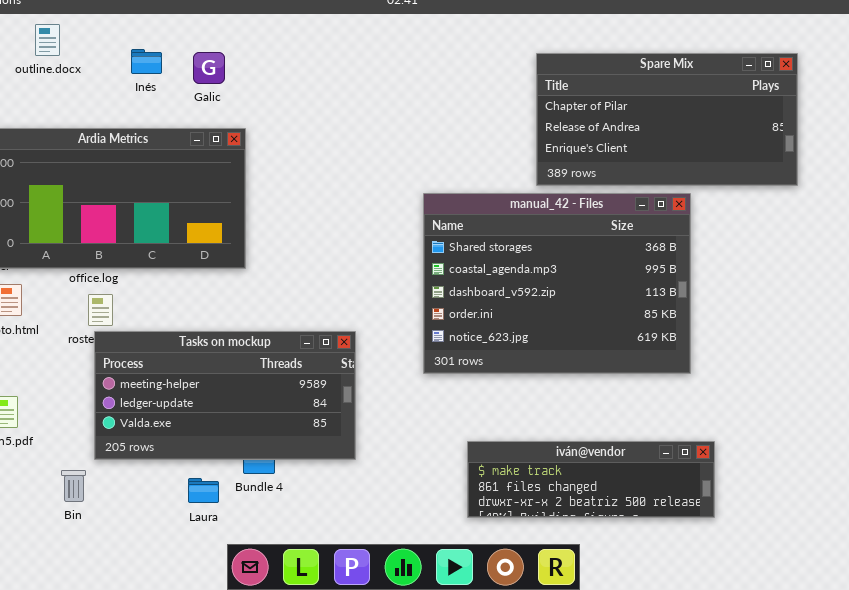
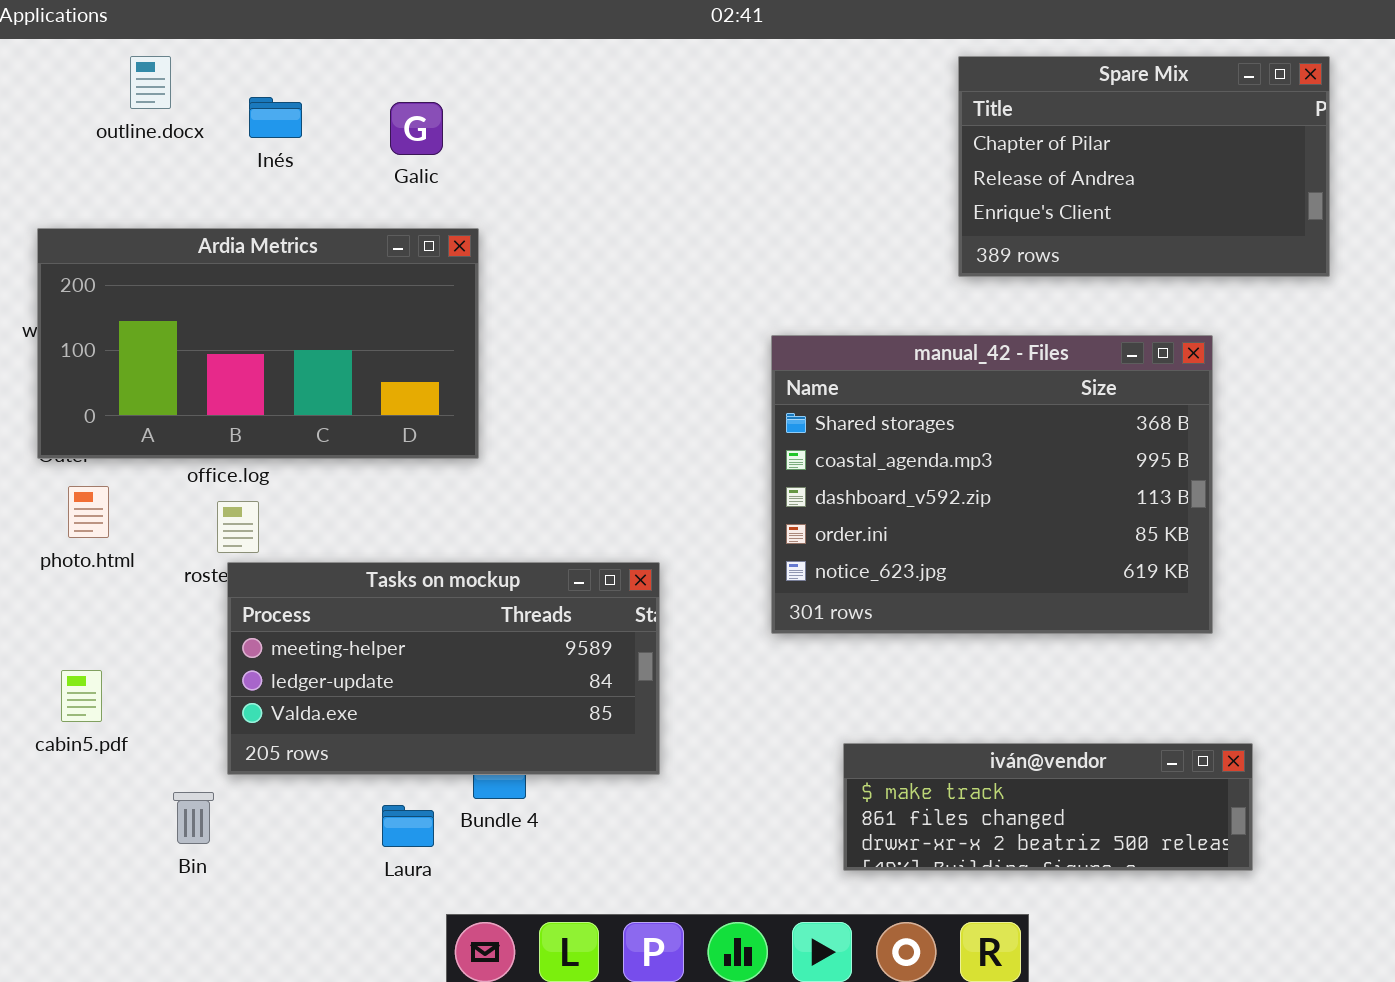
Inés: [131,49,162,74] -> [249,97,302,138], moved
Spare Mix: [536,53,798,186] -> [958,56,1330,277], moved, resized

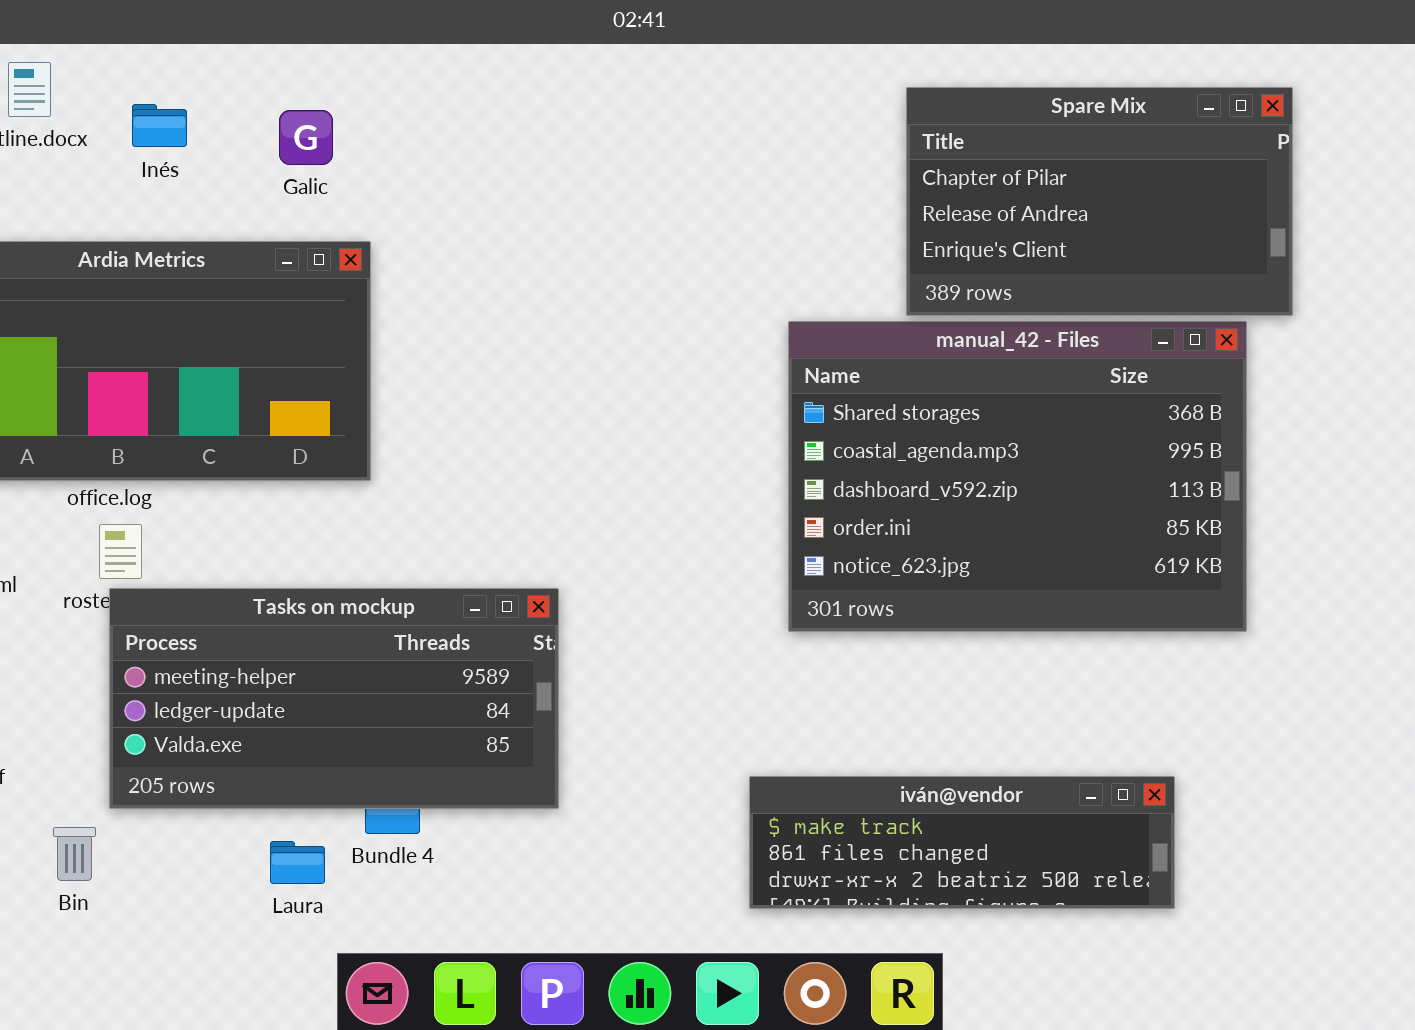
Spare Mix: [958,56,1330,277] -> [906,87,1293,316], moved
manual_42 - Files: [771,335,1213,634] -> [788,321,1247,632], moved

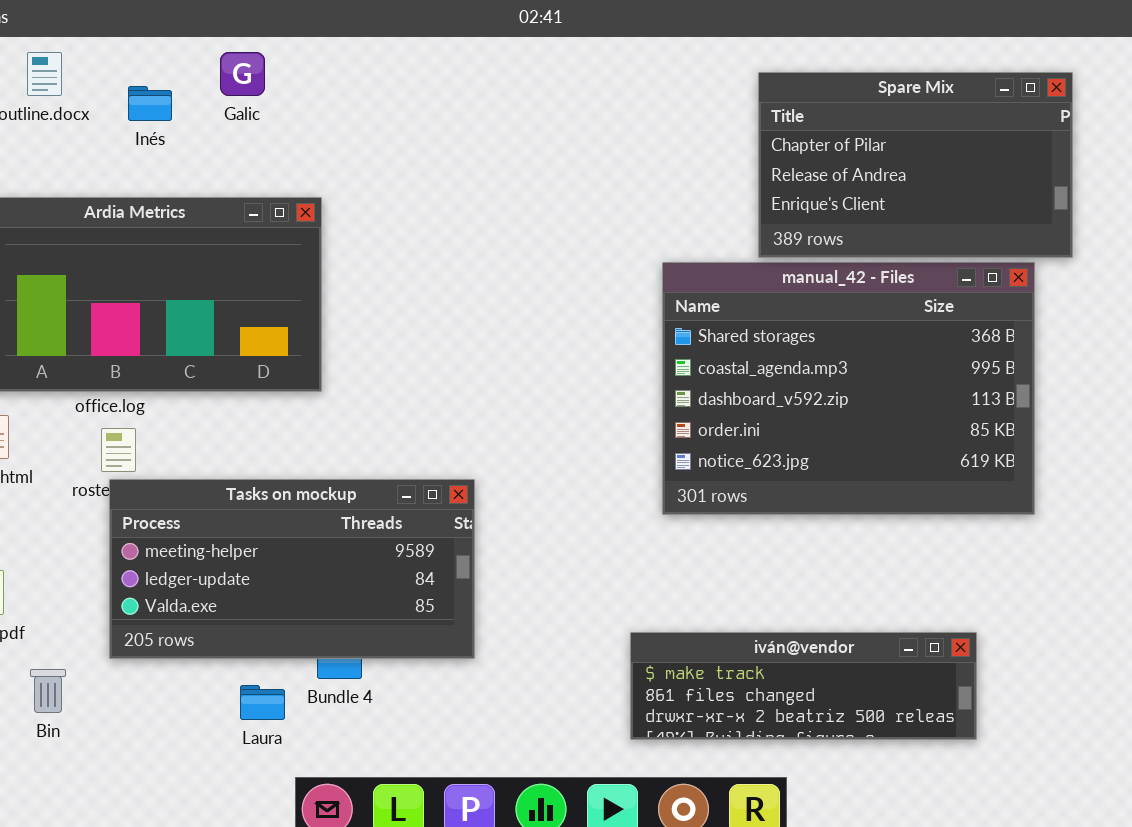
Galic: [279,110,333,165] -> [220,52,265,96], moved
Bin: [53,827,96,881] -> [30,669,66,713], moved

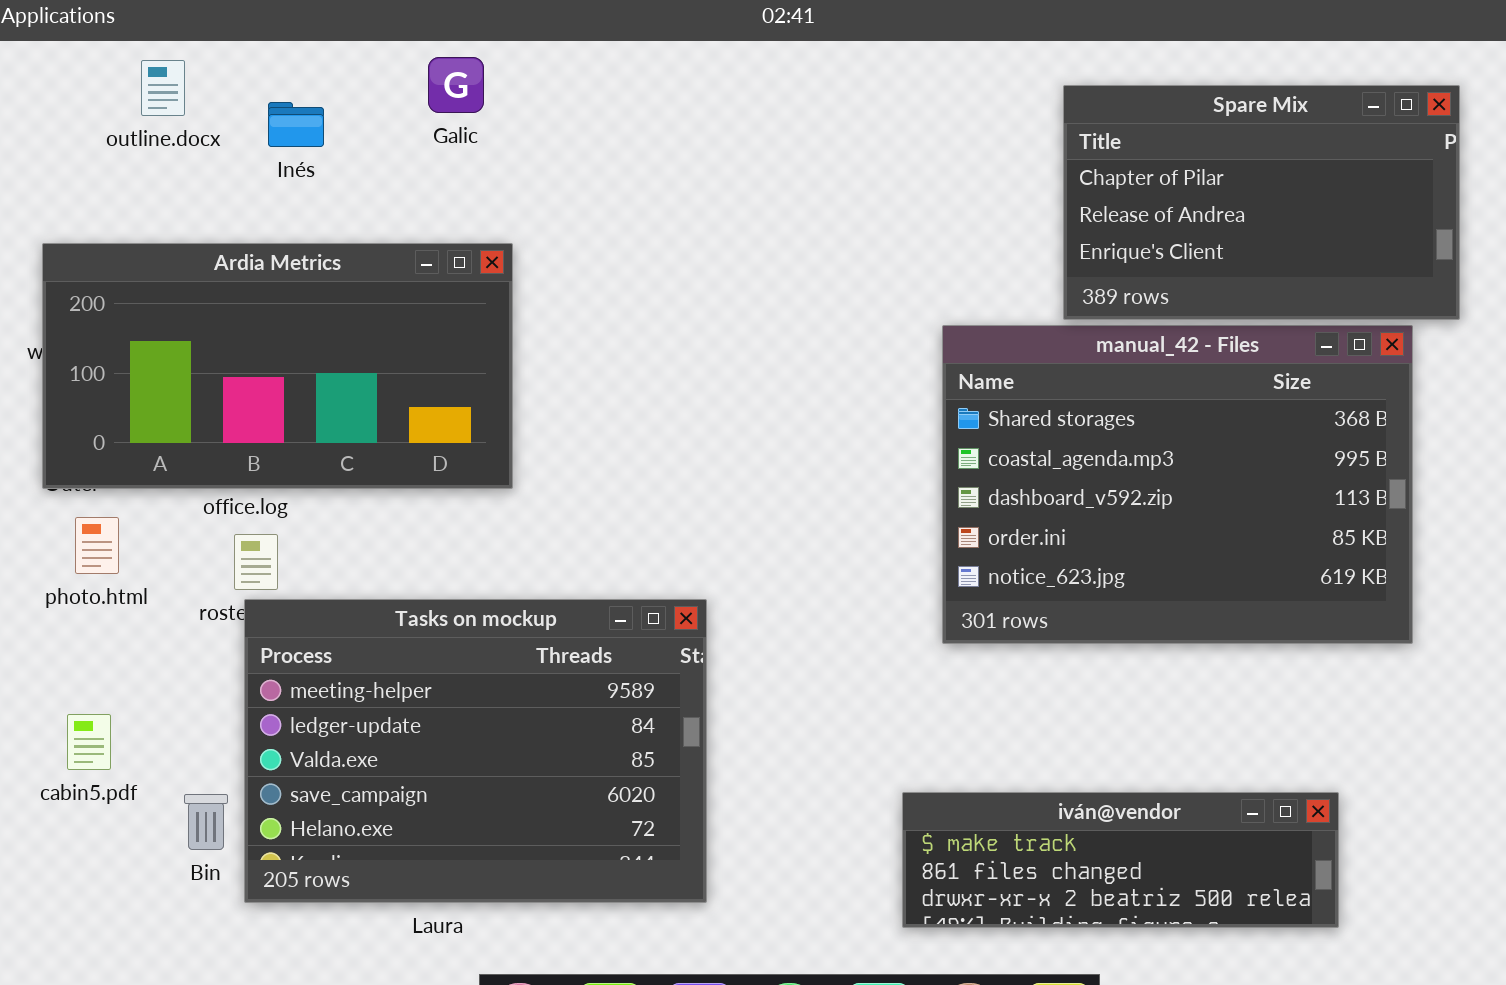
Galic: [220,52,265,96] -> [428,57,484,113], moved
Tasks on mockup: [109,479,475,659] -> [244,599,707,903], resized
Bin: [30,669,66,713] -> [184,794,228,850], moved

